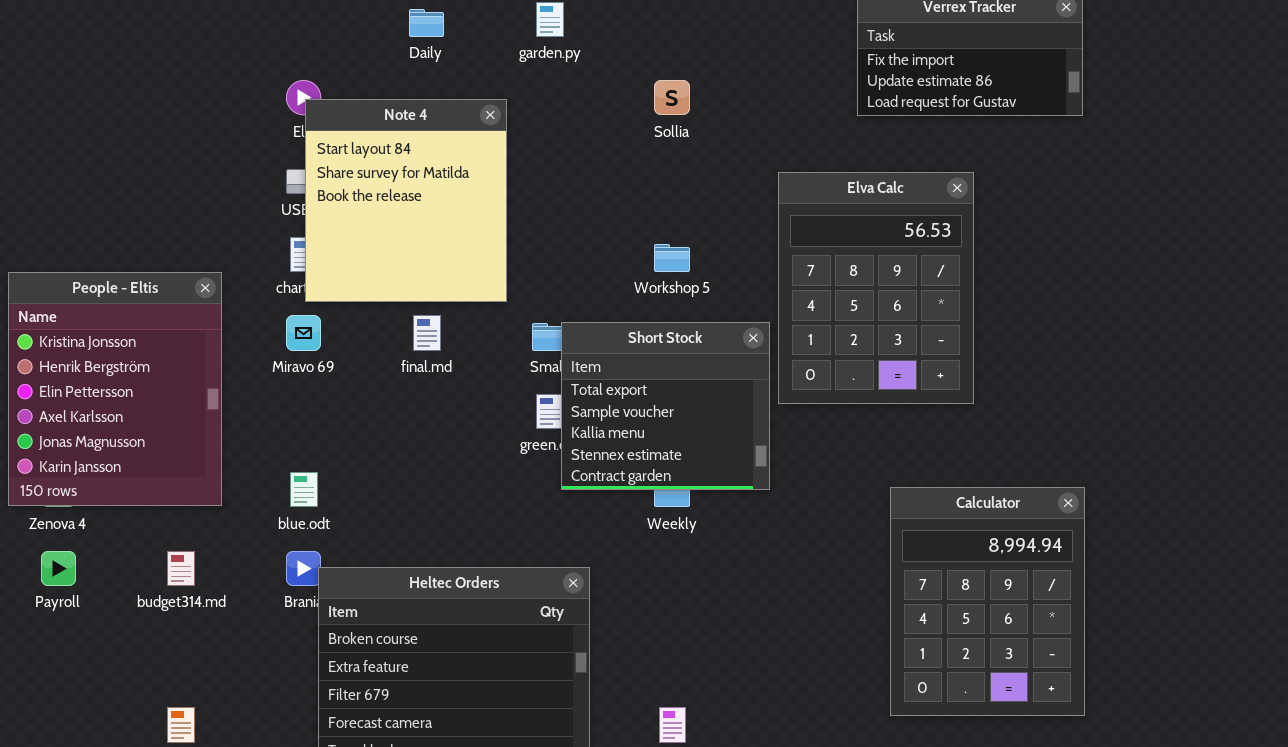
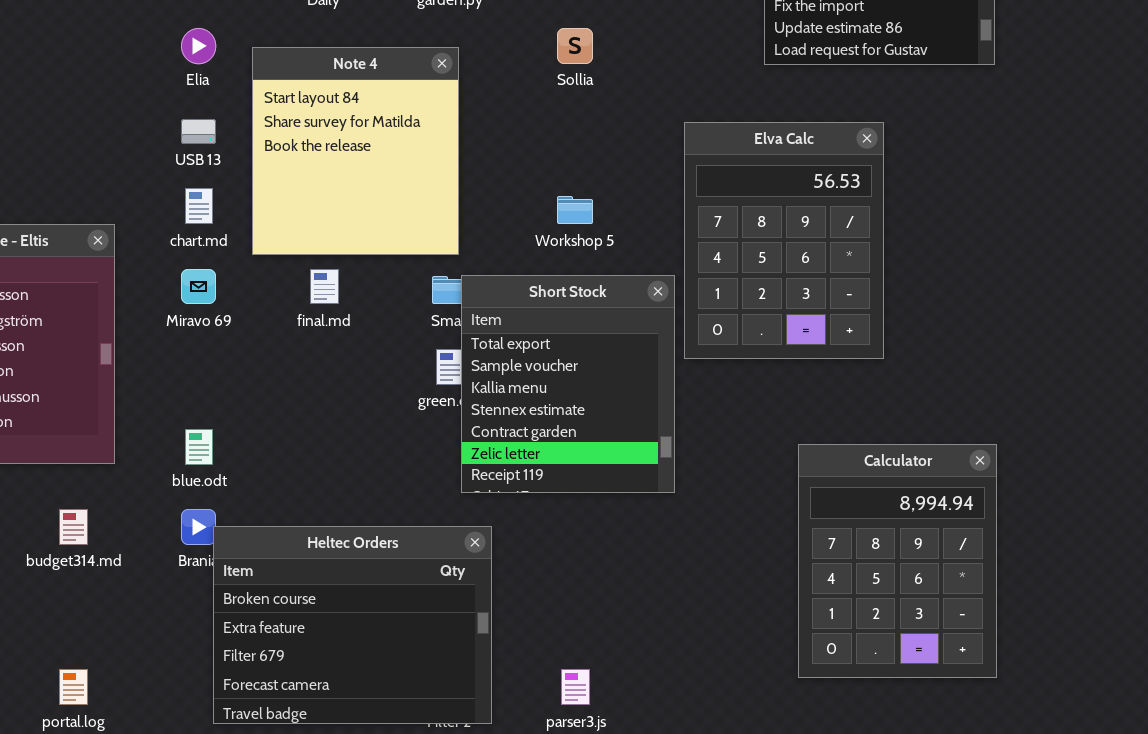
Note 4: [305,99,507,302] -> [252,47,459,255], moved
Short Stock: [561,322,770,490] -> [461,275,675,493], resized

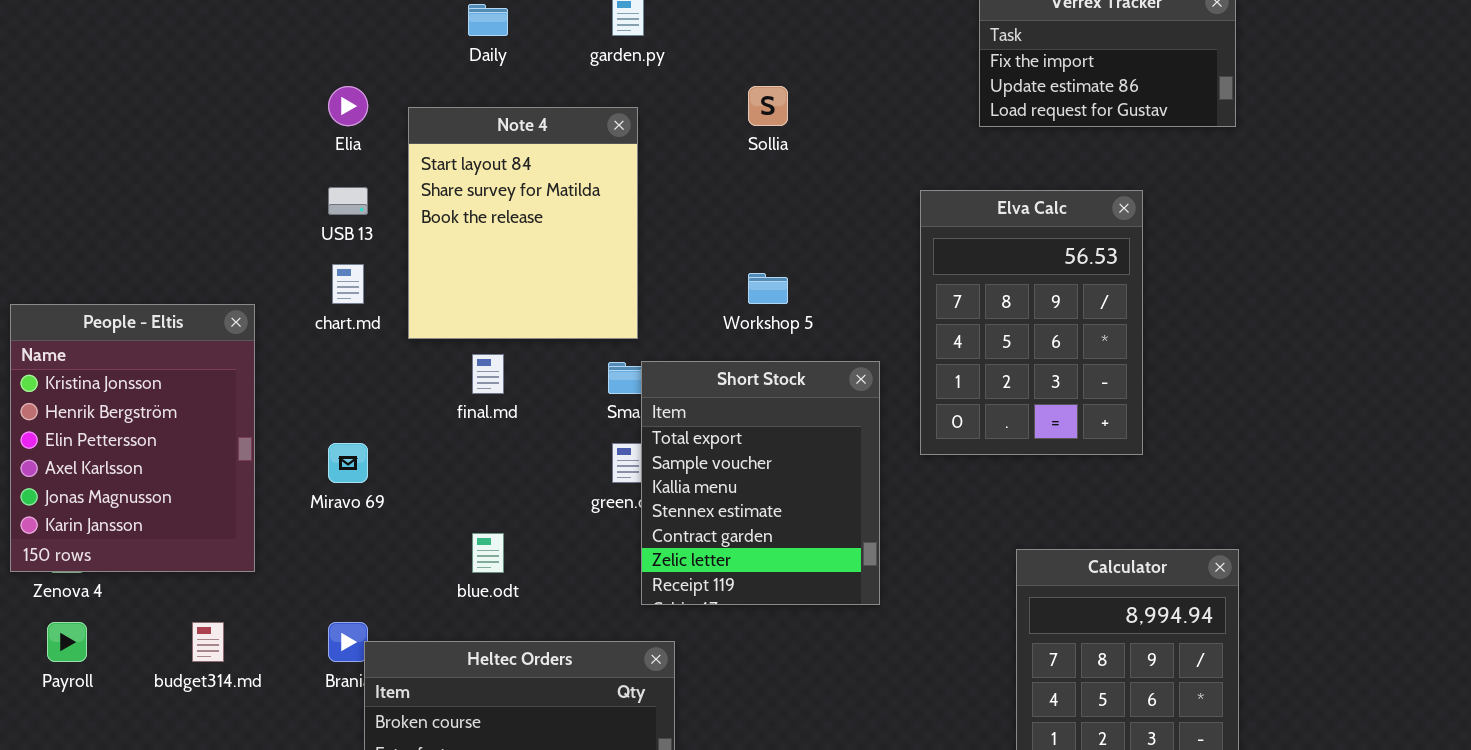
Elva Calc: [684,122,884,359] -> [920,190,1143,455], moved
Miravo 69: [181,269,216,304] -> [328,443,368,483], moved
blue.odt: [185,429,213,465] -> [472,533,504,573], moved

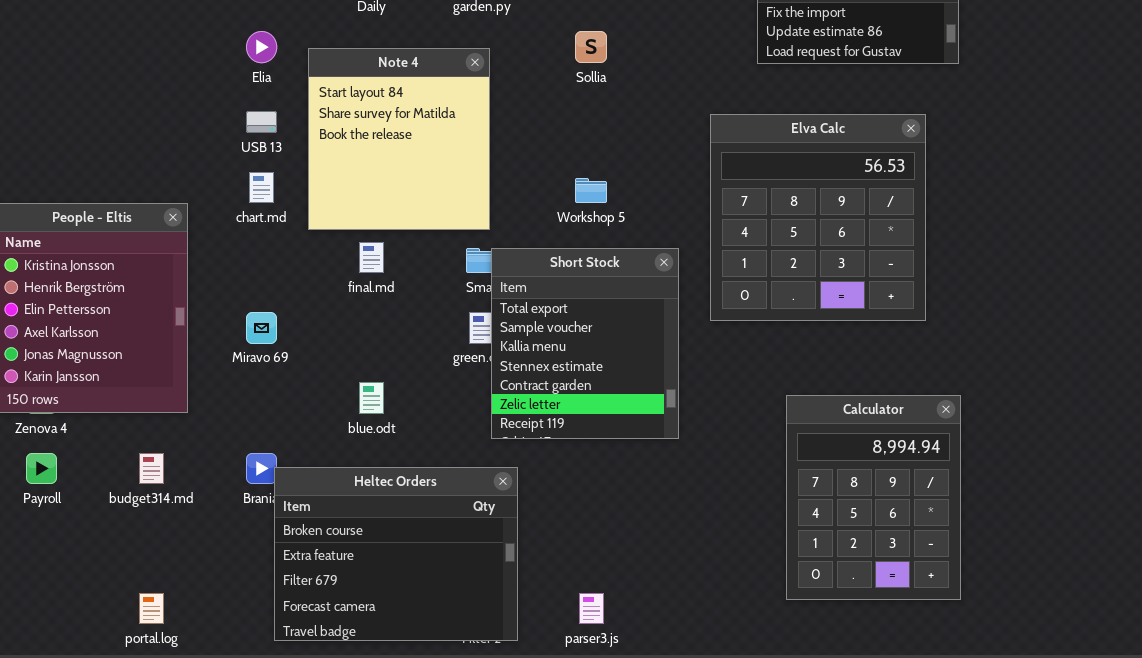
Elva Calc: [920,190,1143,455] -> [710,114,926,321], resized

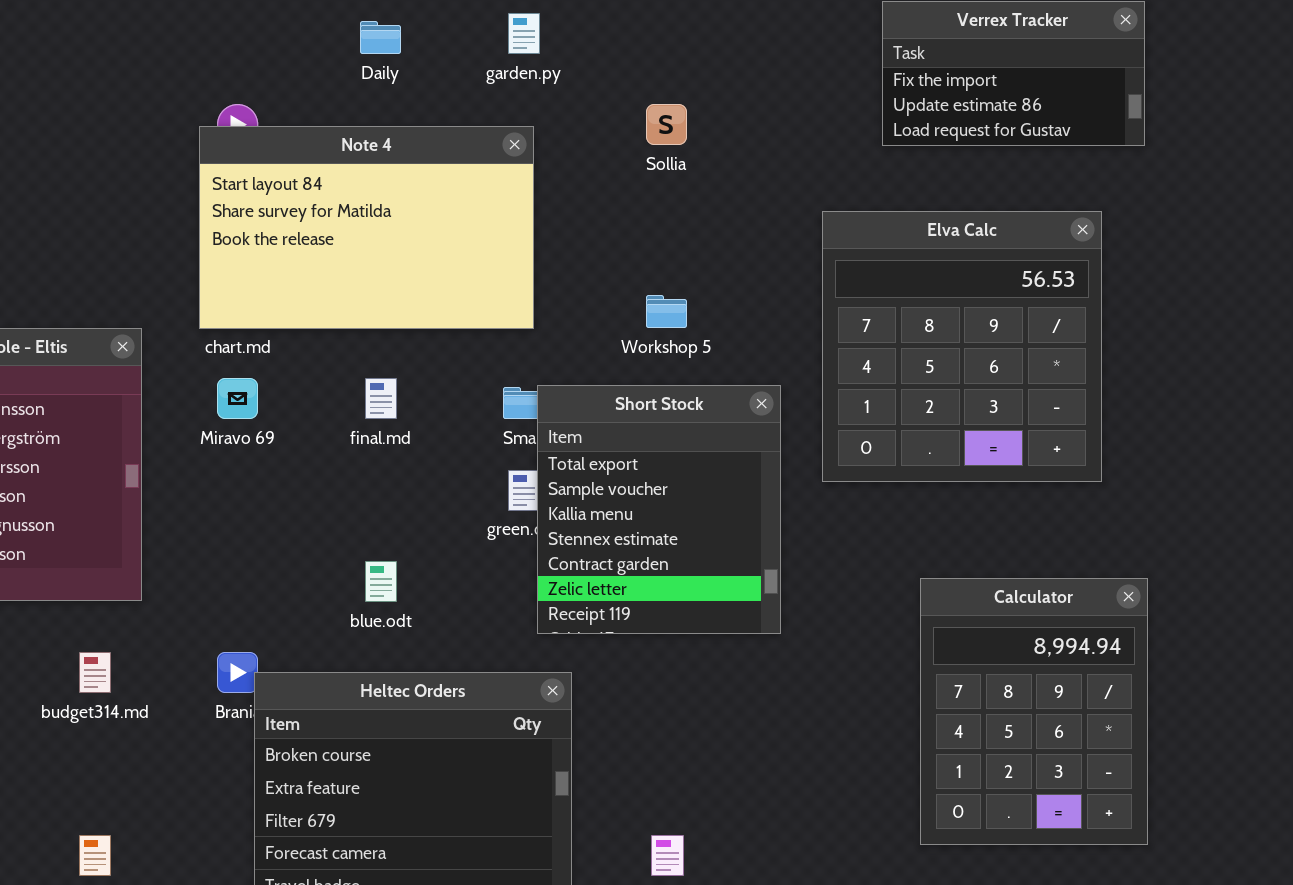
Note 4: [308,48,490,230] -> [199,126,534,329], resized
Miravo 69: [246,312,277,344] -> [217,378,258,419], moved

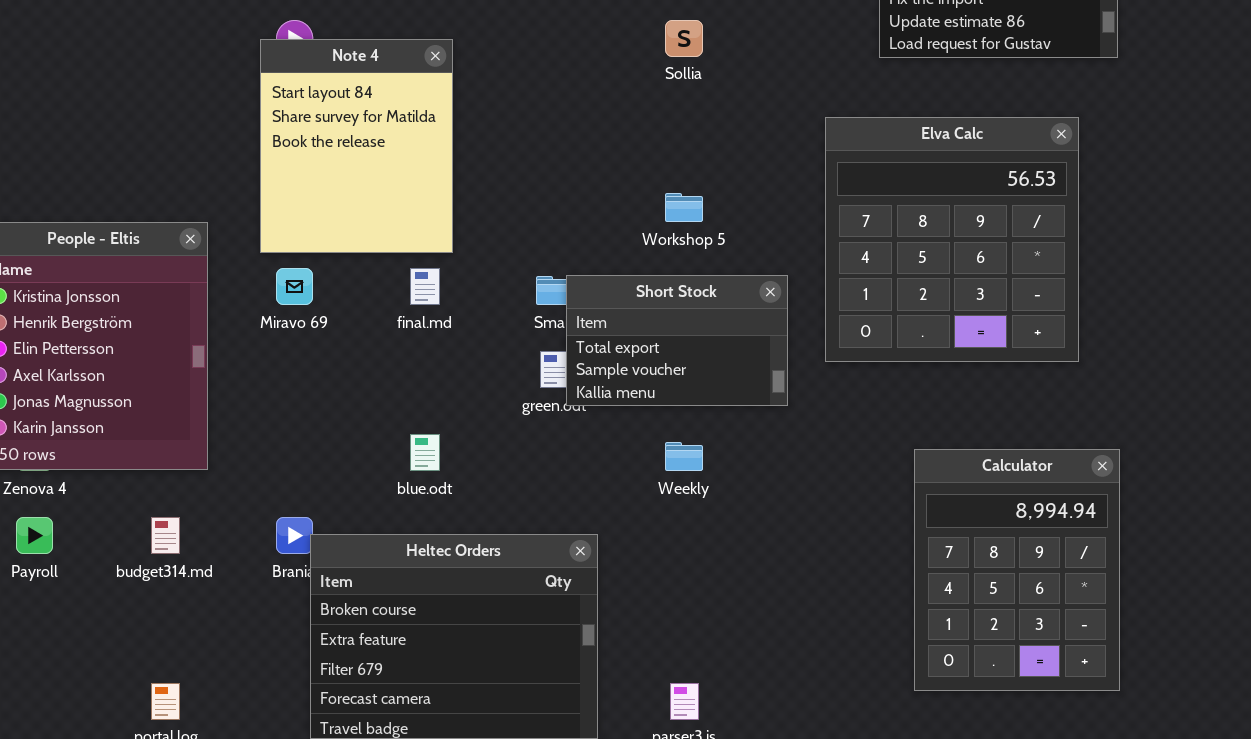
Note 4: [199,126,534,329] -> [260,39,453,253], resized
Short Stock: [537,385,781,634] -> [566,275,788,406], resized

